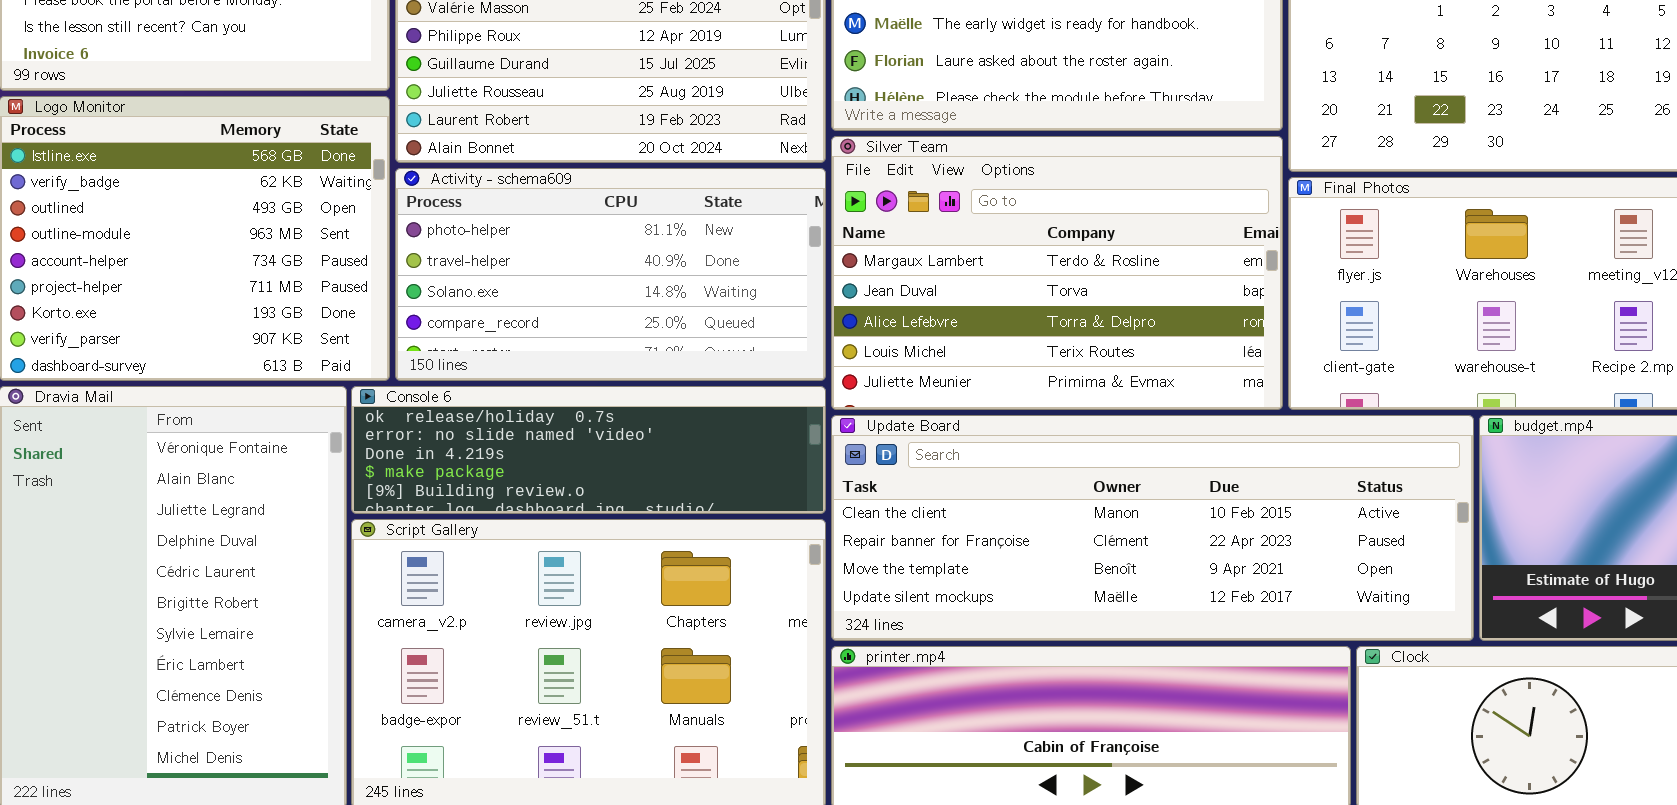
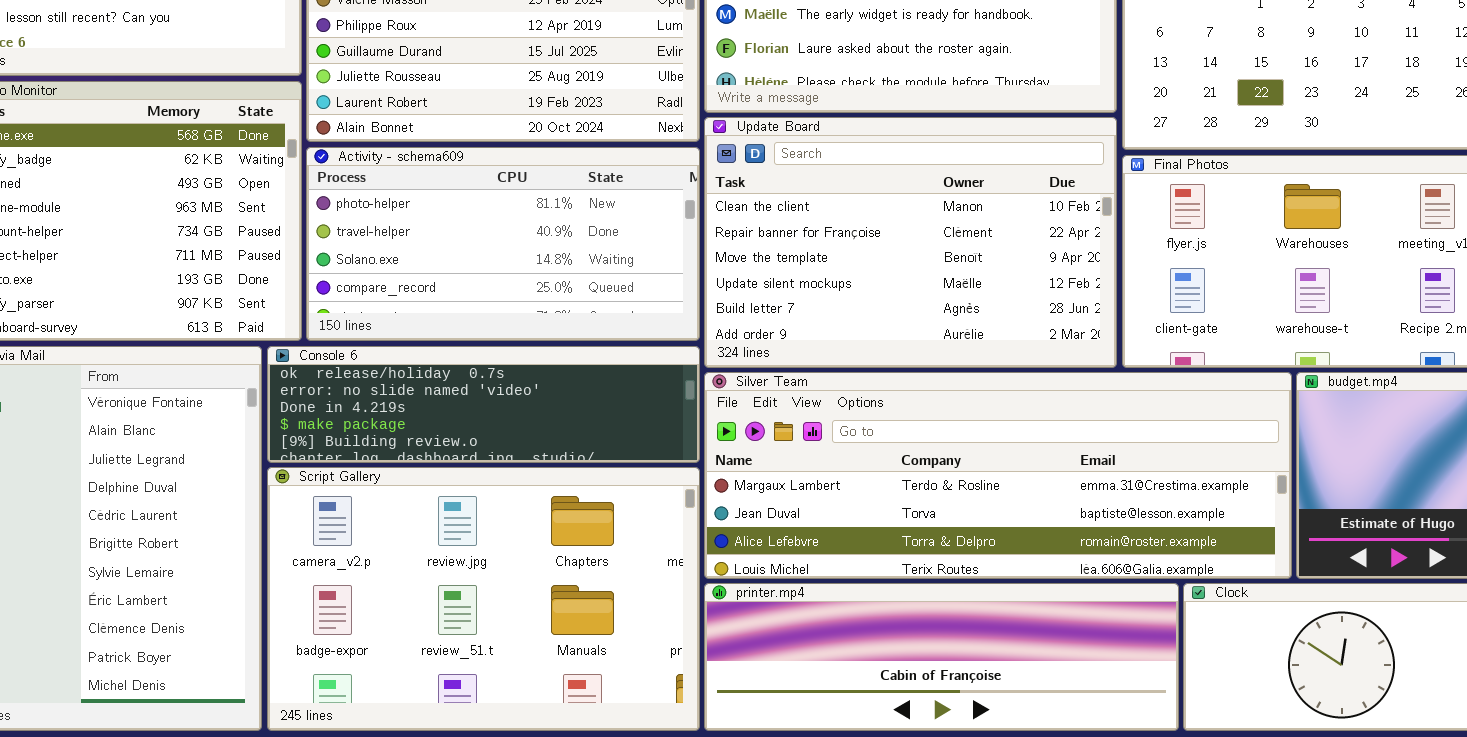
Silver Team: [831,136,1283,410] -> [704,372,1292,579], moved, resized
Update Board: [831,415,1474,641] -> [704,117,1117,368], moved, resized

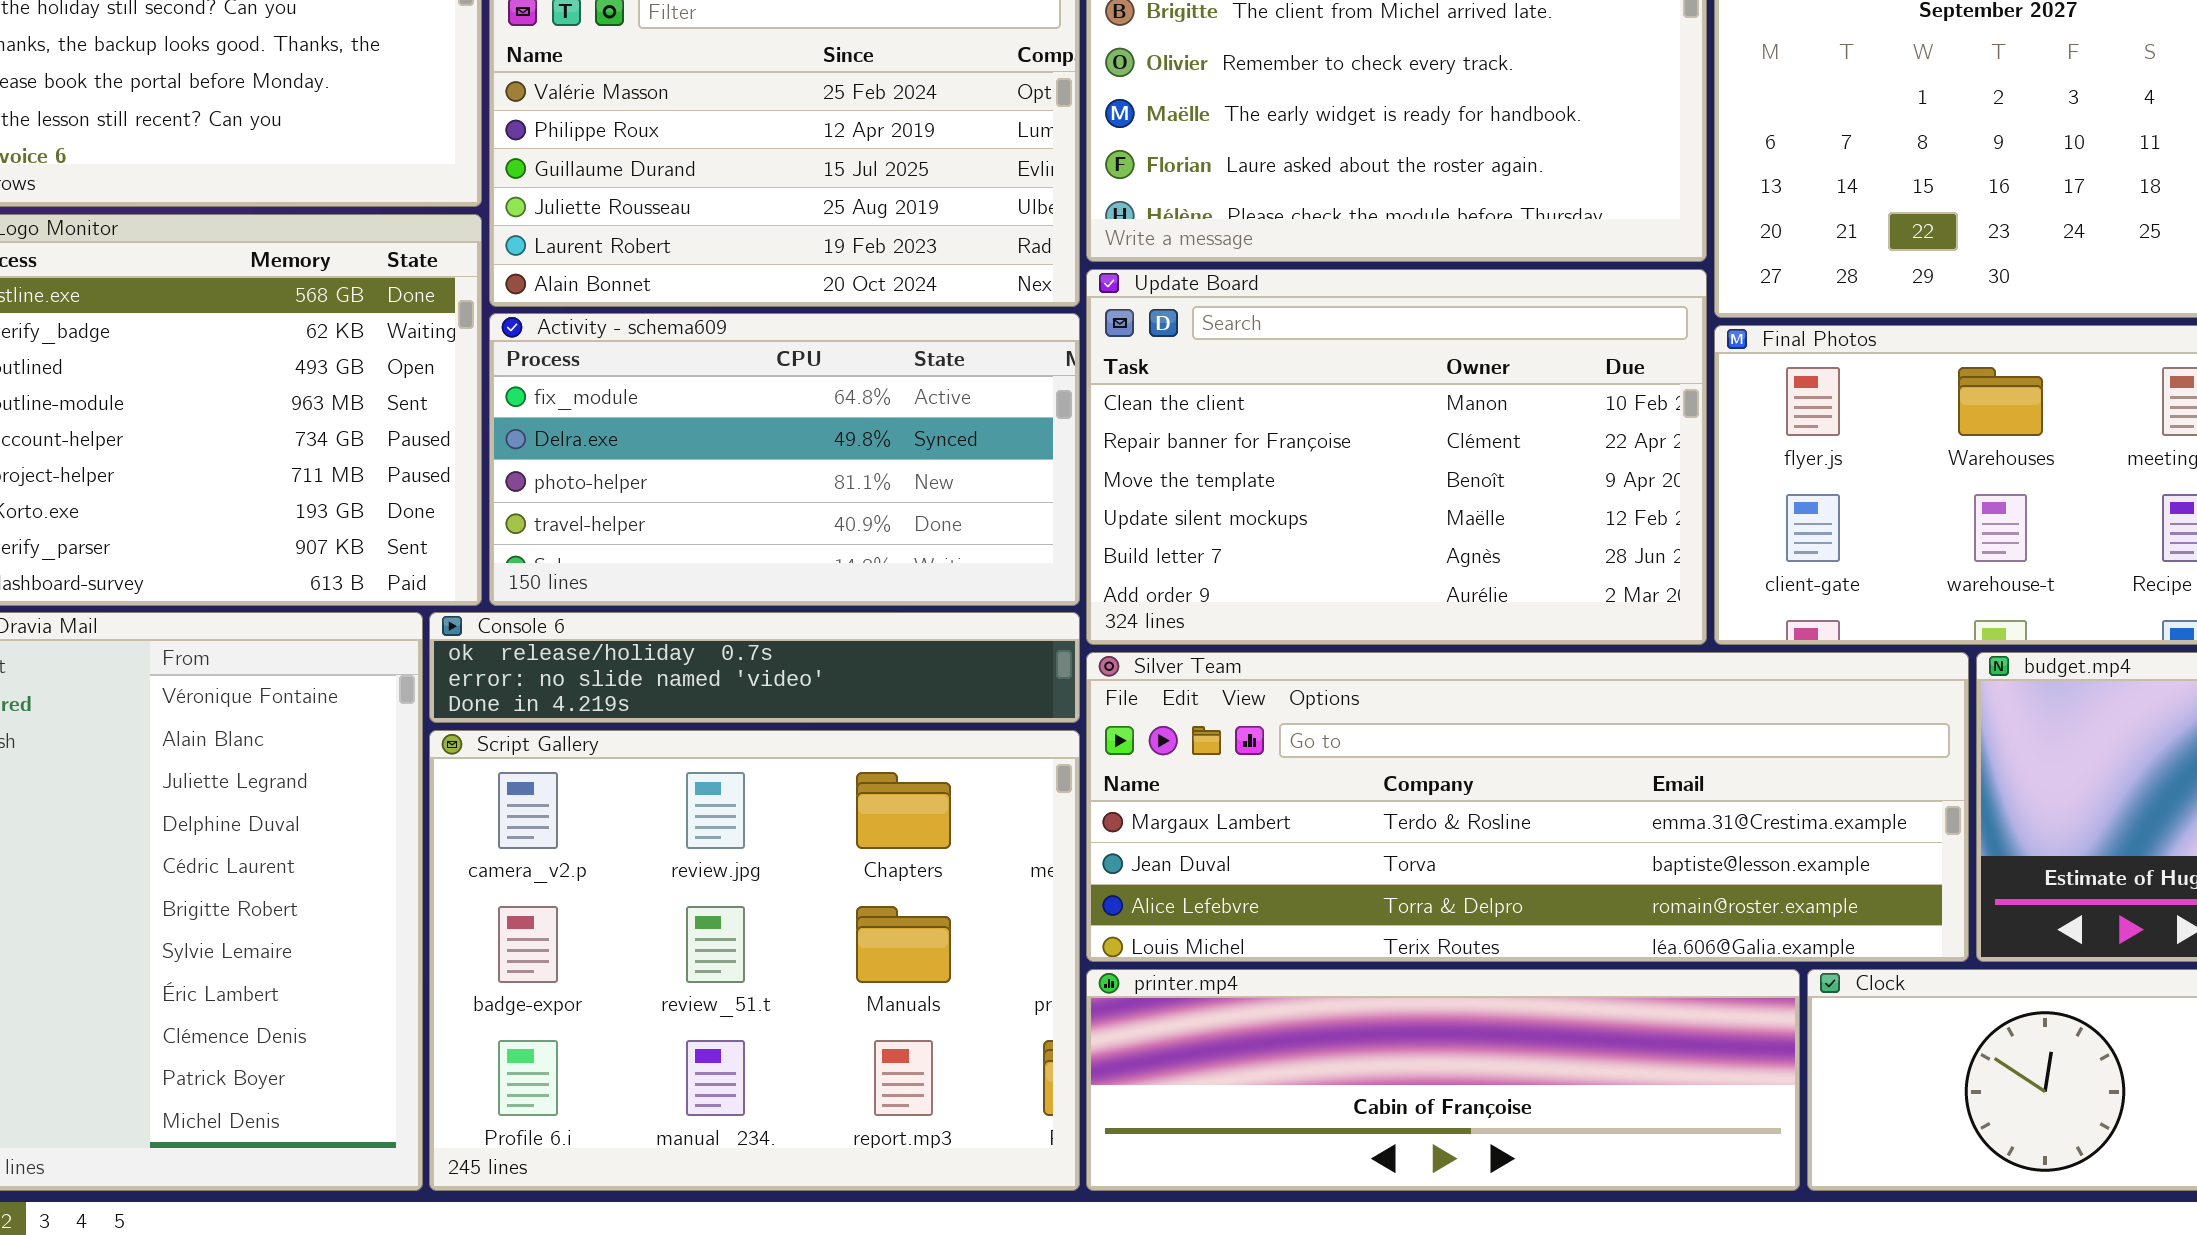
Activity - schema609: [306,147,700,341] -> [489,313,1080,606], scrolled up 2 rows
Console 6: [267,346,700,463] -> [429,612,1080,723], resized
Script Gallery: [267,467,700,731] -> [429,730,1080,1191], resized

